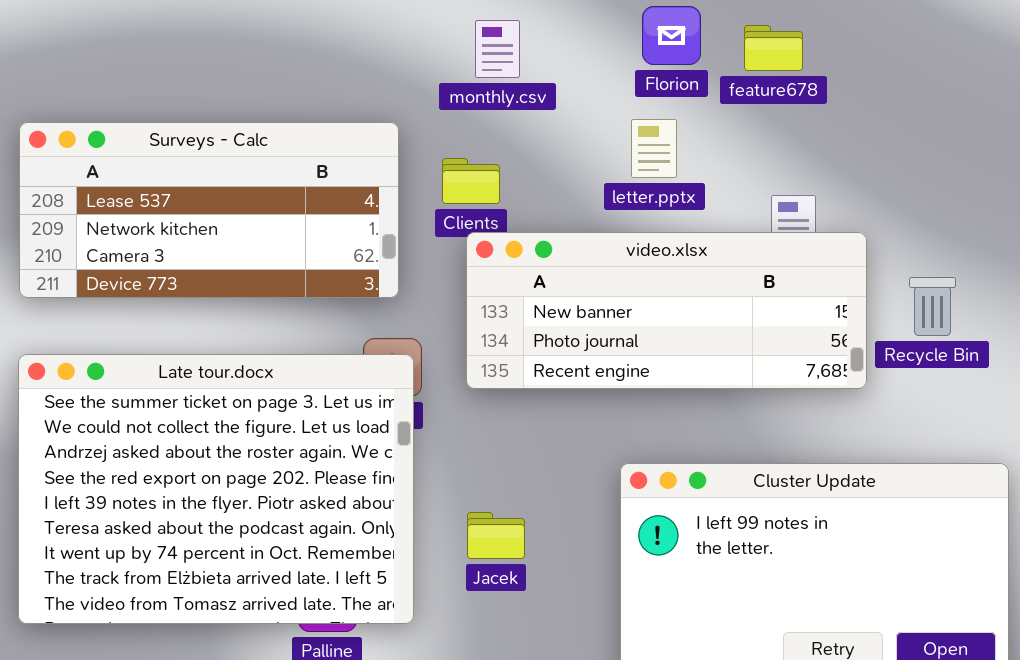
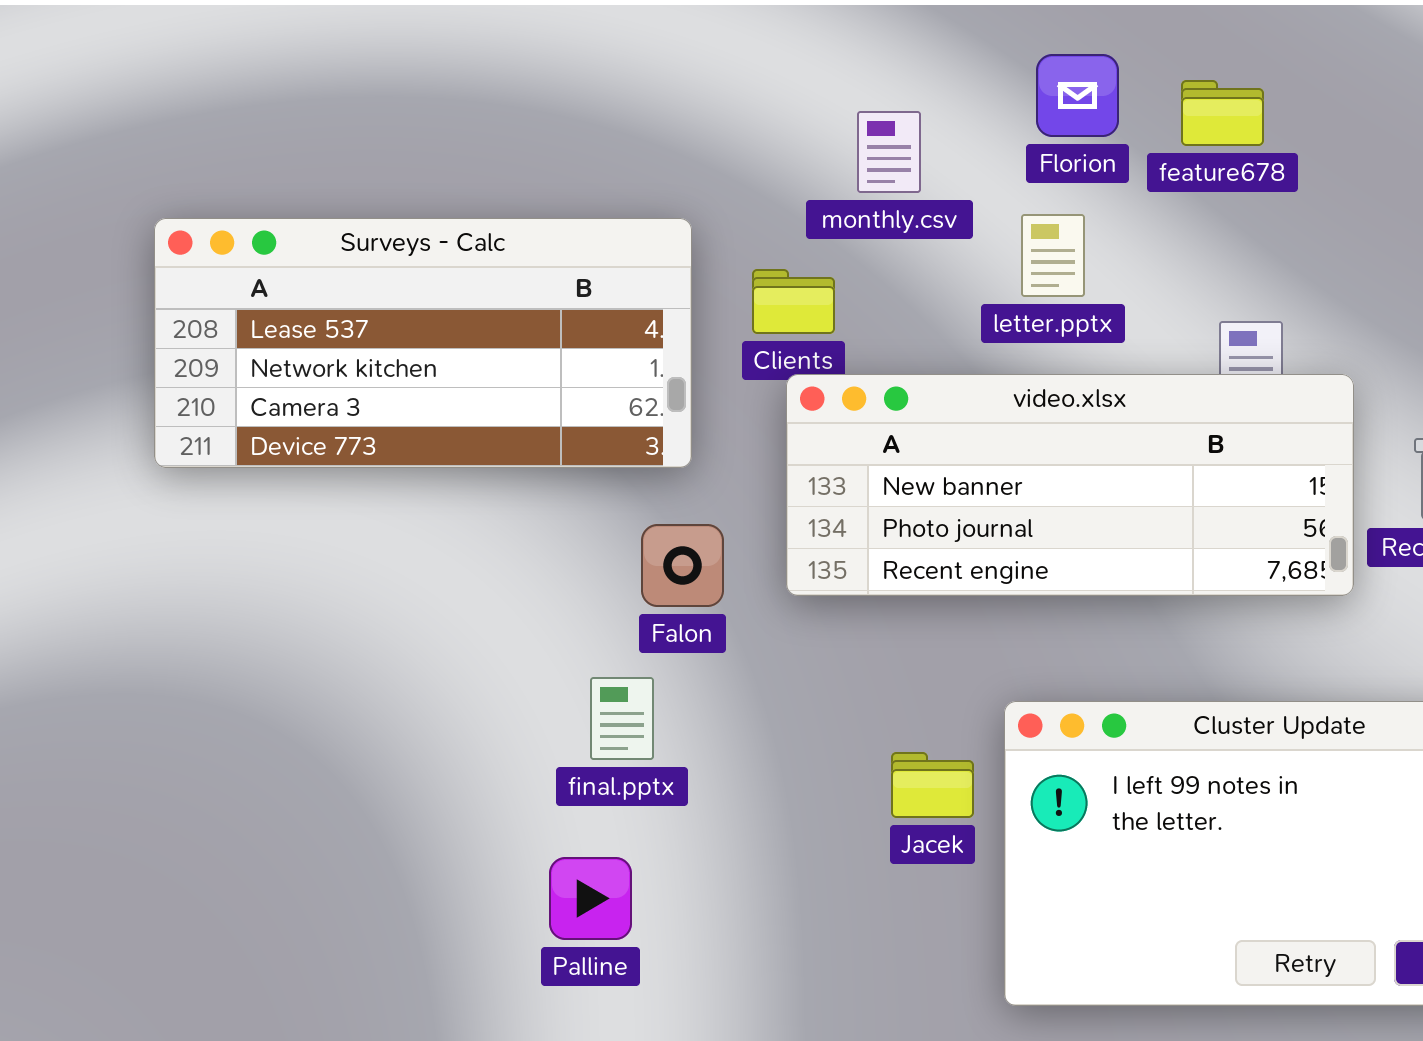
monthly.csv: [475,20,520,78] -> [857,111,921,193], moved
Late tour.docx: [18,354,414,624] -> none, closed
Jacek: [467,512,525,559] -> [891,752,974,818], moved

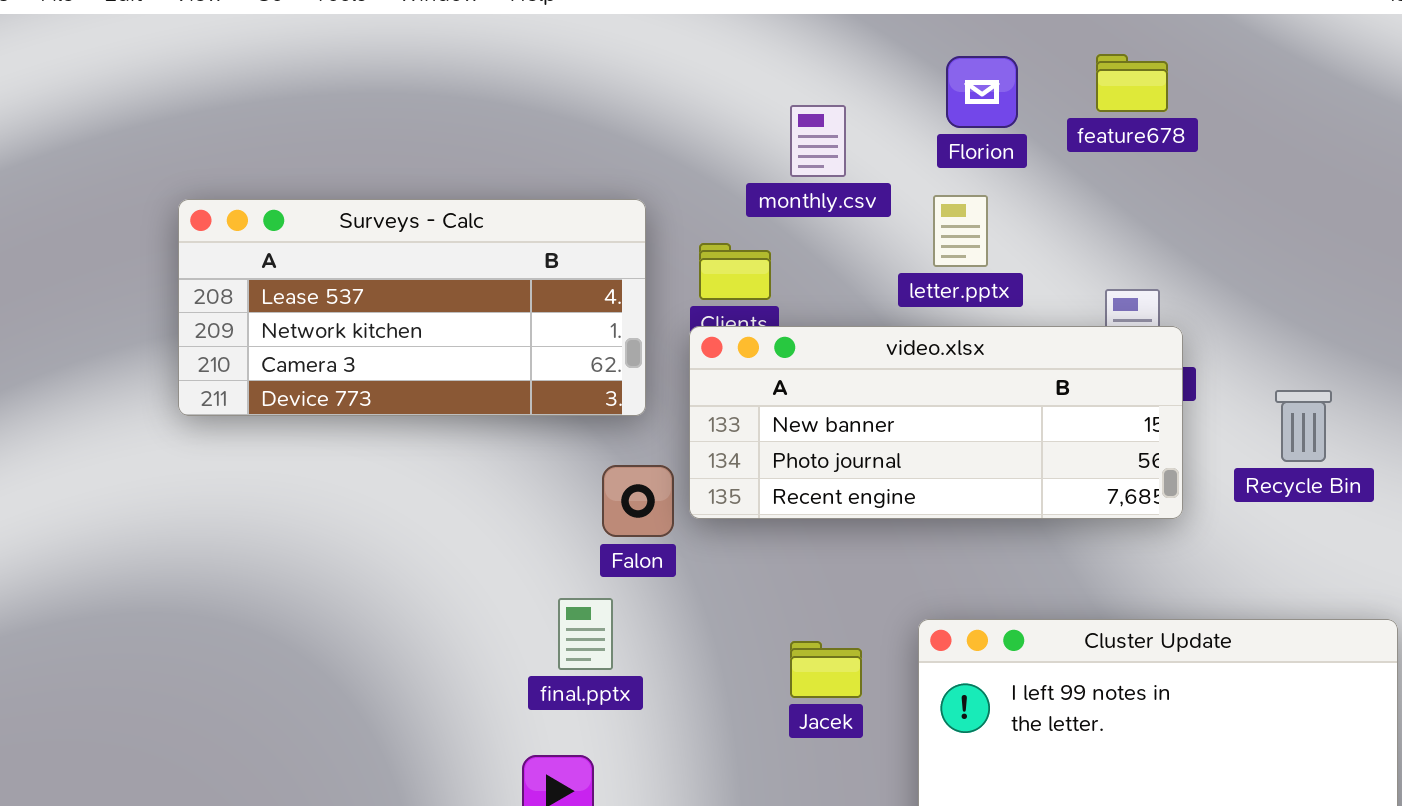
feature678: [1181,80,1264,146] -> [1096,54,1168,112], moved
video.xlsx: [786,374,1354,596] -> [689,326,1183,519], moved
Jacek: [891,752,974,818] -> [790,641,862,698], moved

